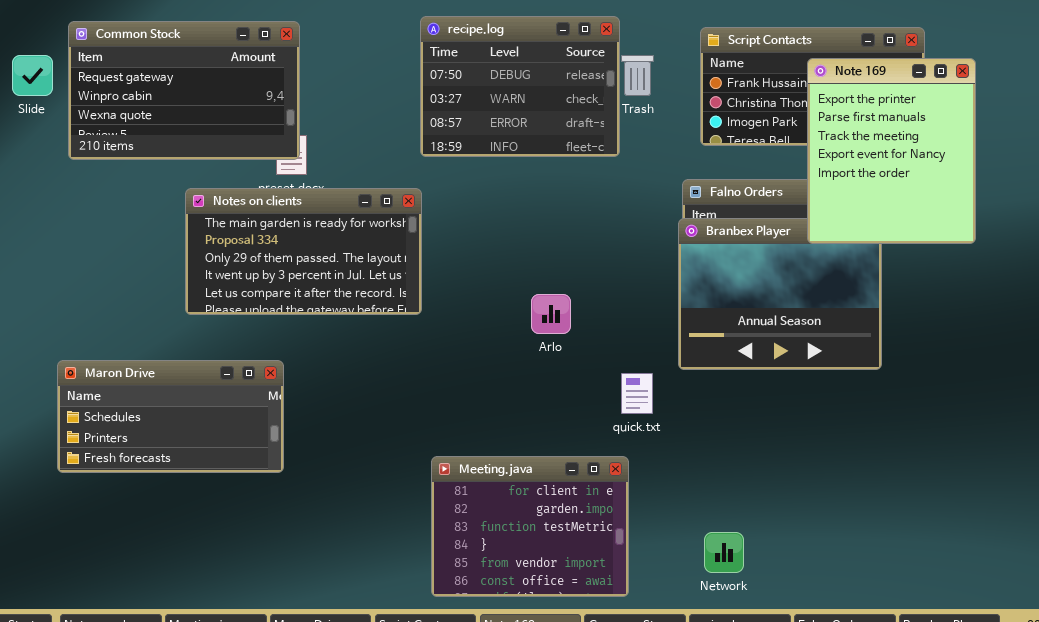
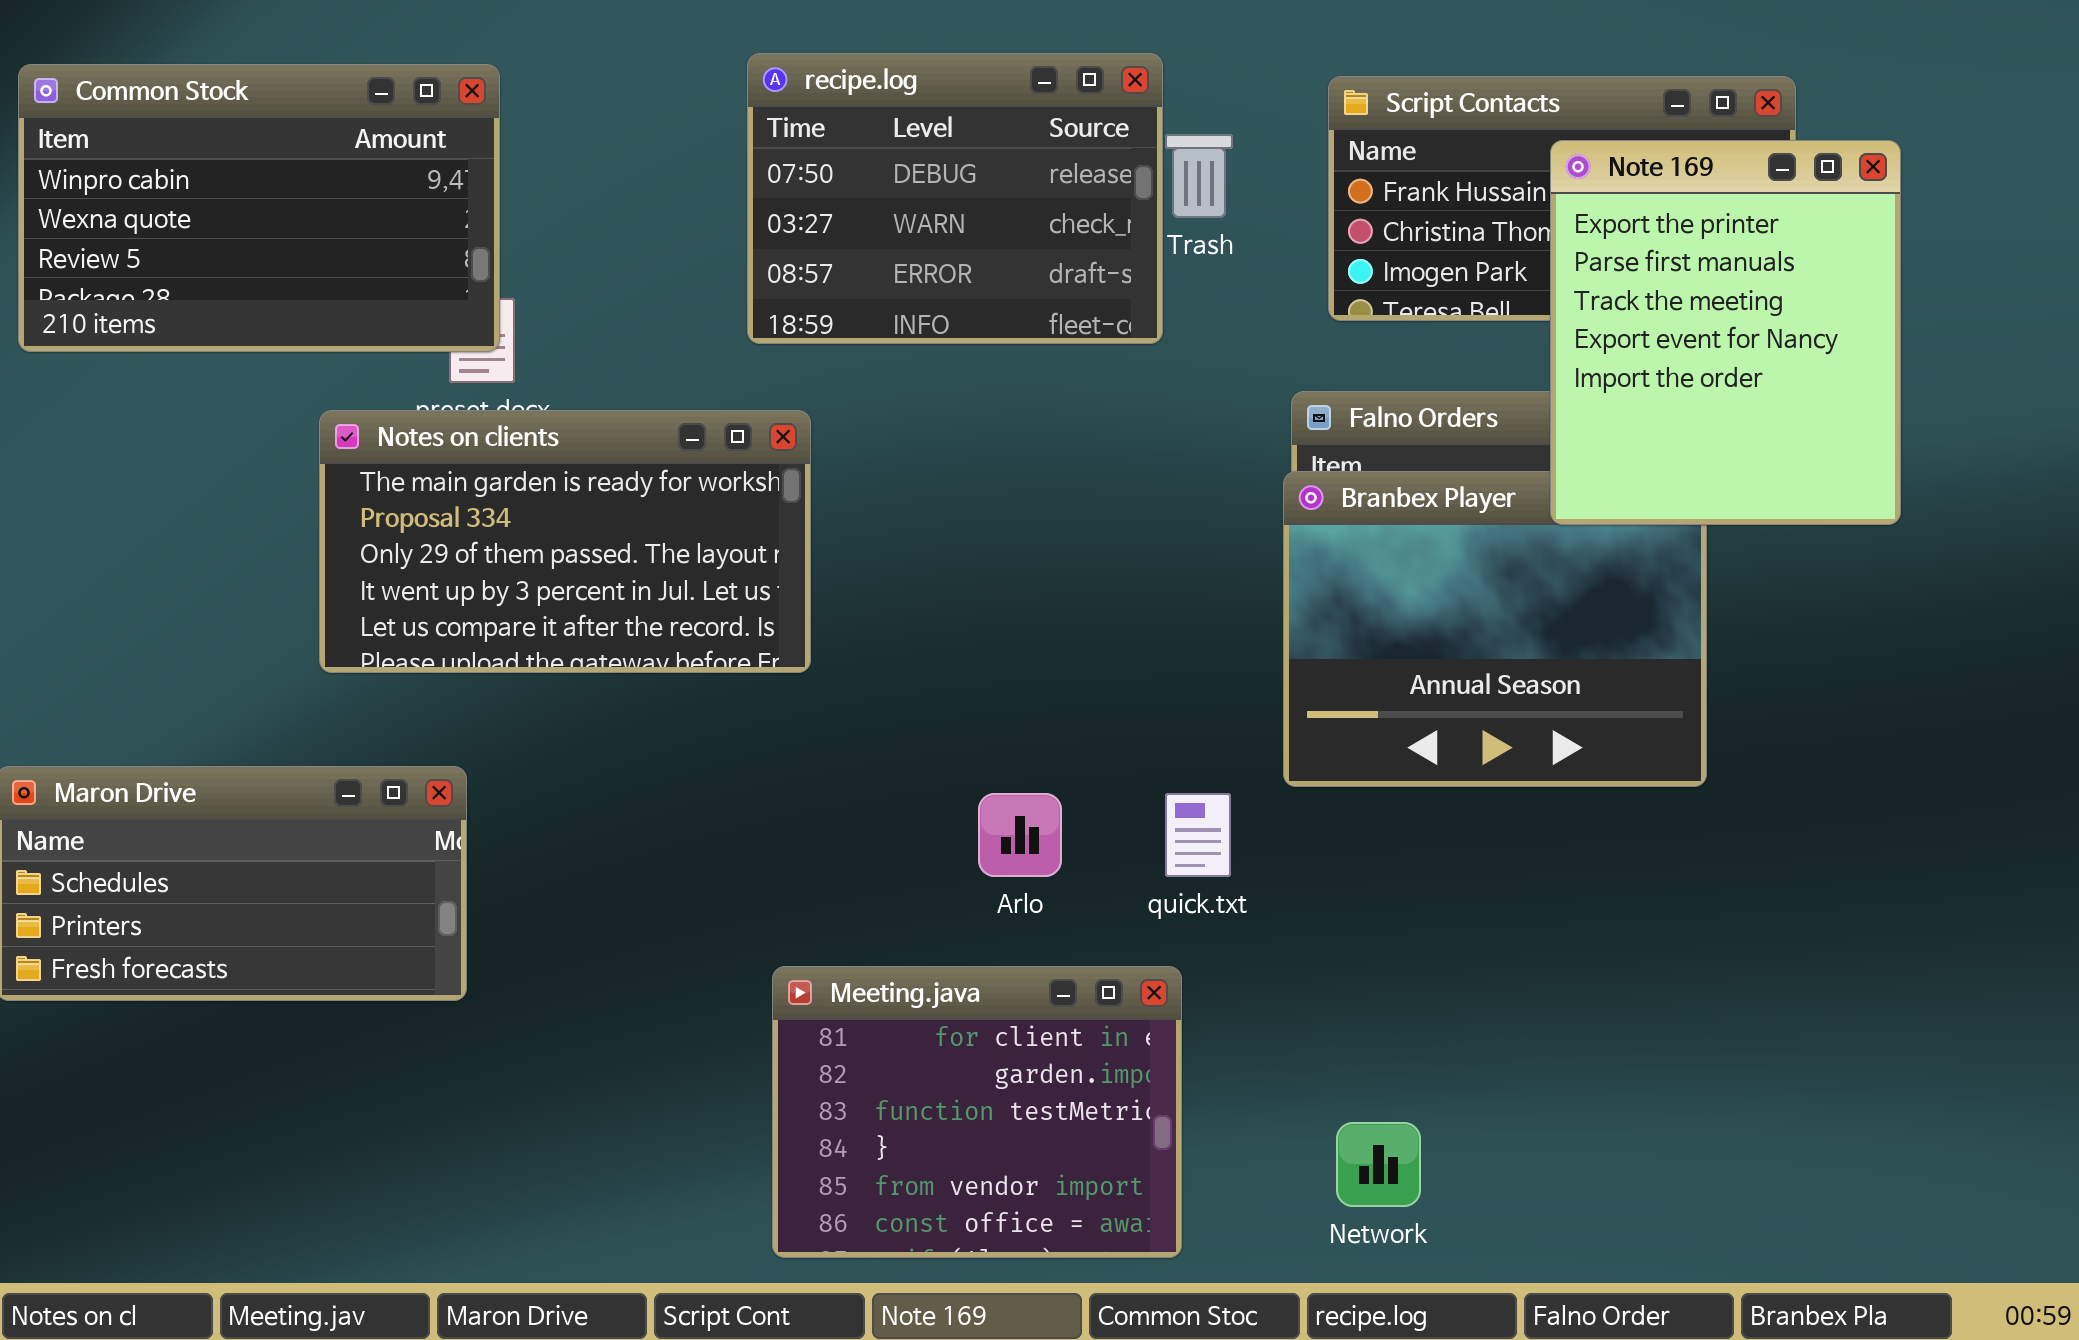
Common Stock: [68,21,300,160] -> [18,64,500,352], scrolled down 1 row
Notes on clients: [185,188,422,315] -> [319,410,811,673], moved
Arlo: [531,294,571,334] -> [978,793,1062,877], moved

